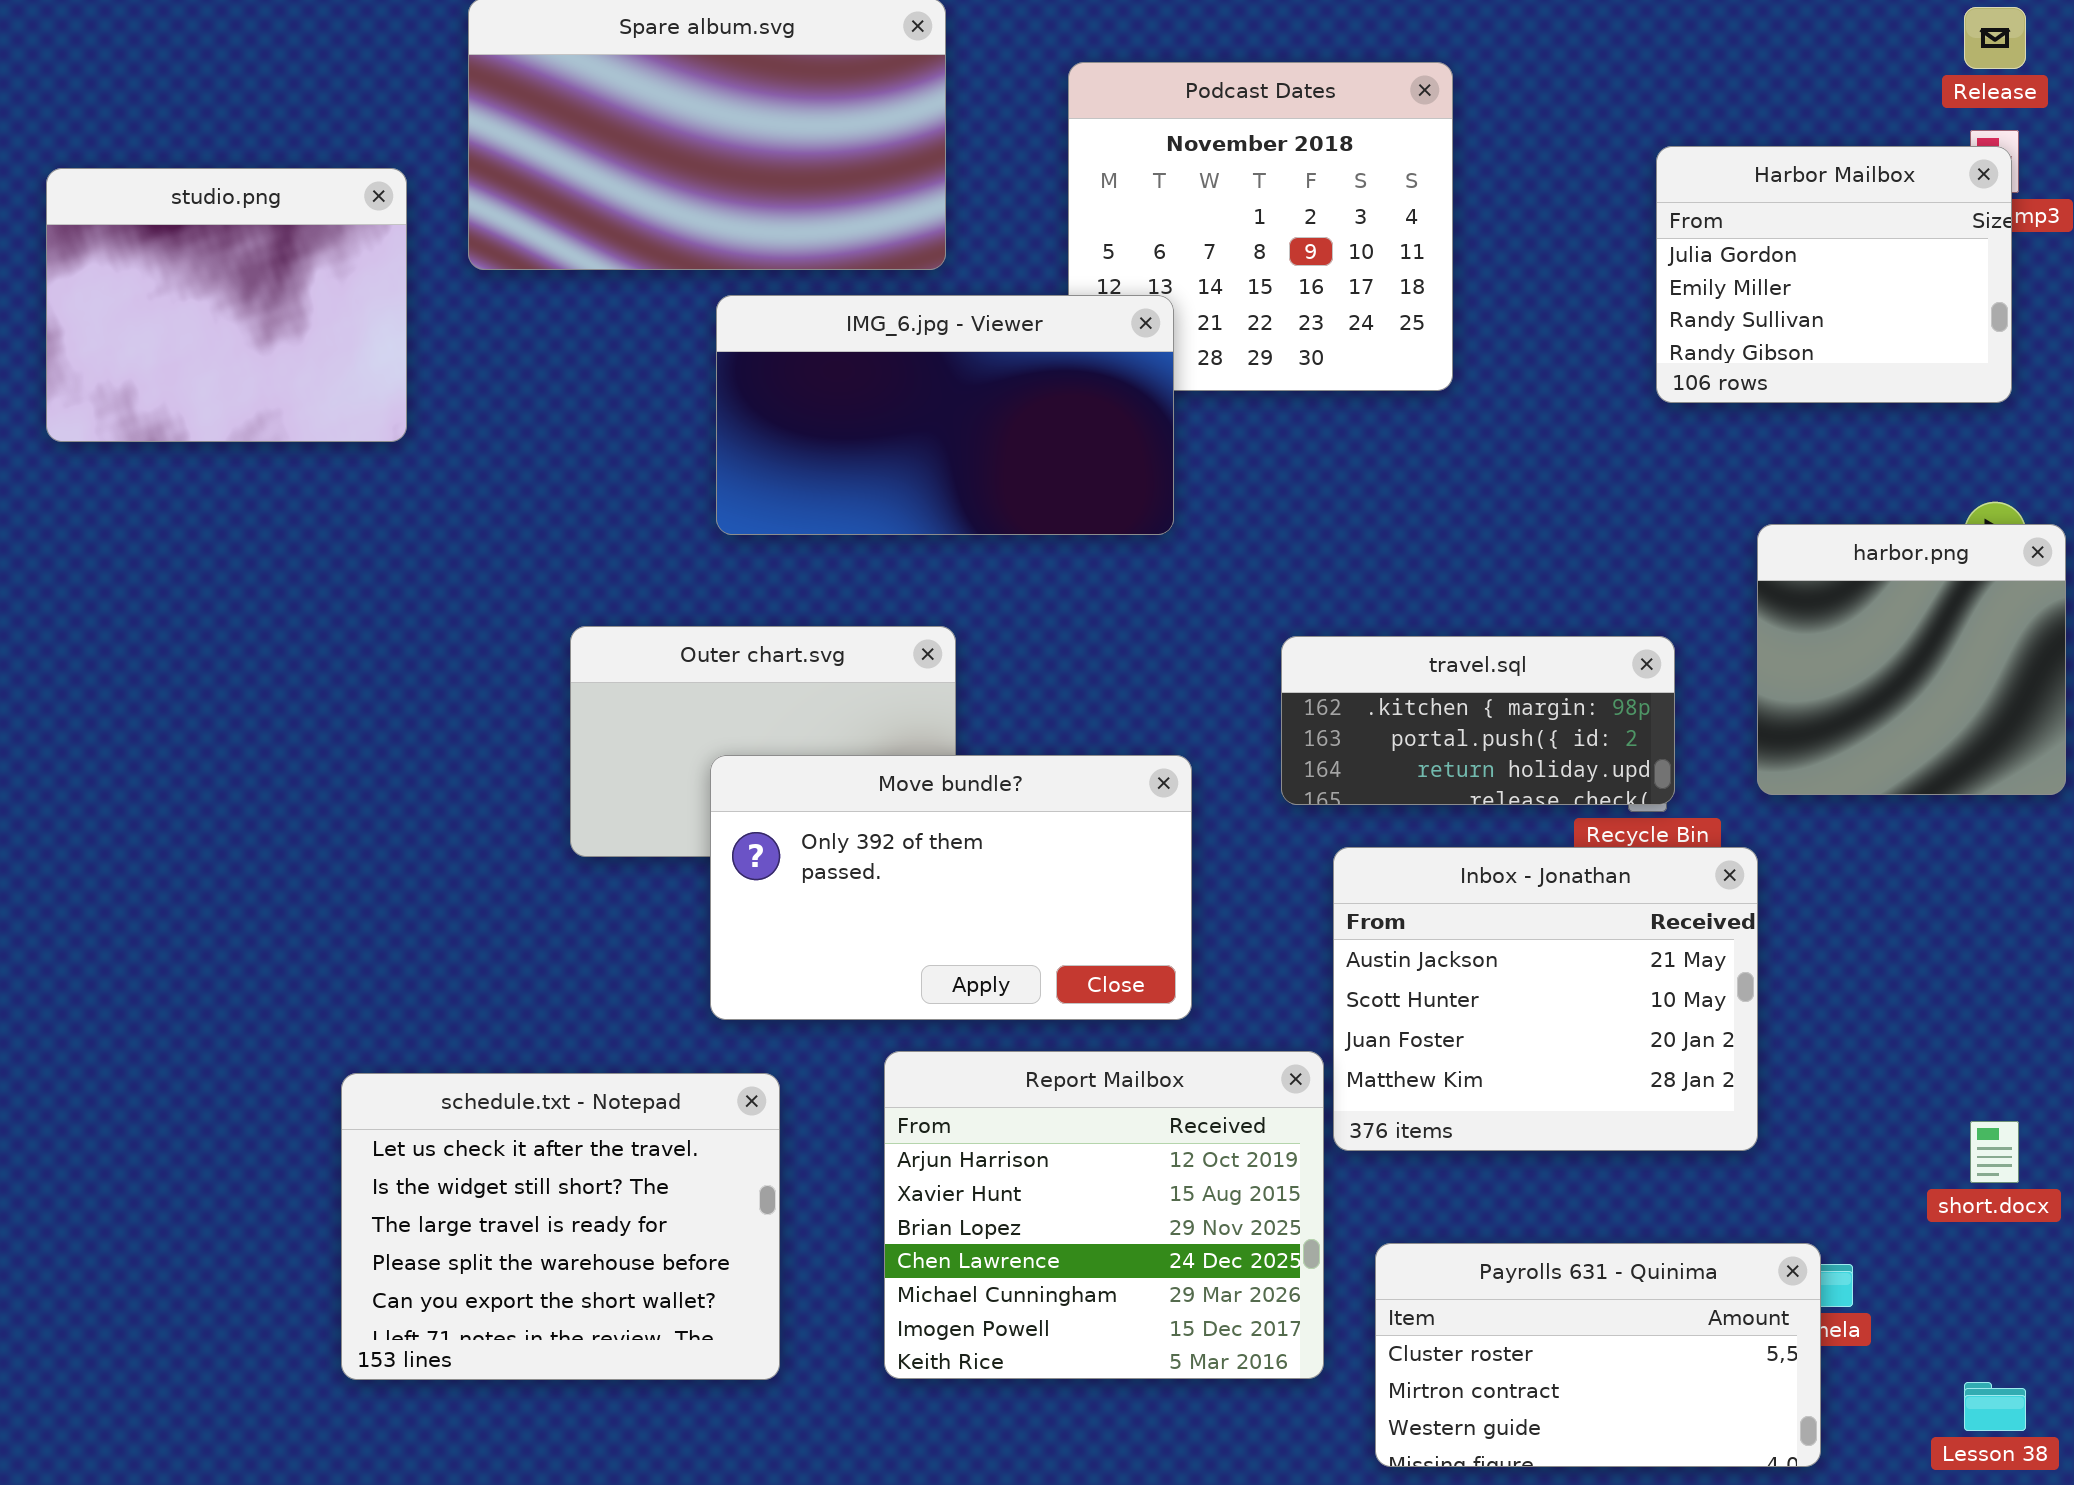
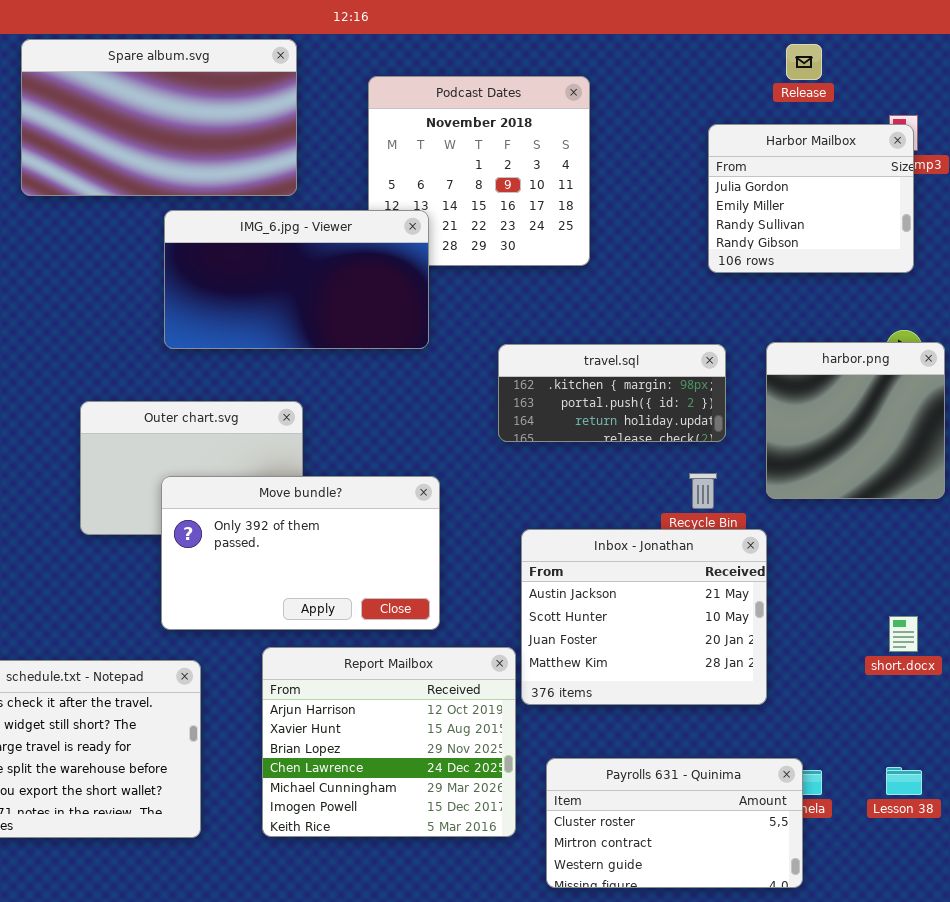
Release: [1964,7,2026,69] -> [786,44,822,80], moved
travel.sql: [1281,636,1675,805] -> [498,344,726,442], moved
short.docx: [1970,1121,2019,1183] -> [889,616,918,652], moved
Lesson 38: [1964,1382,2026,1431] -> [886,767,922,795], moved

